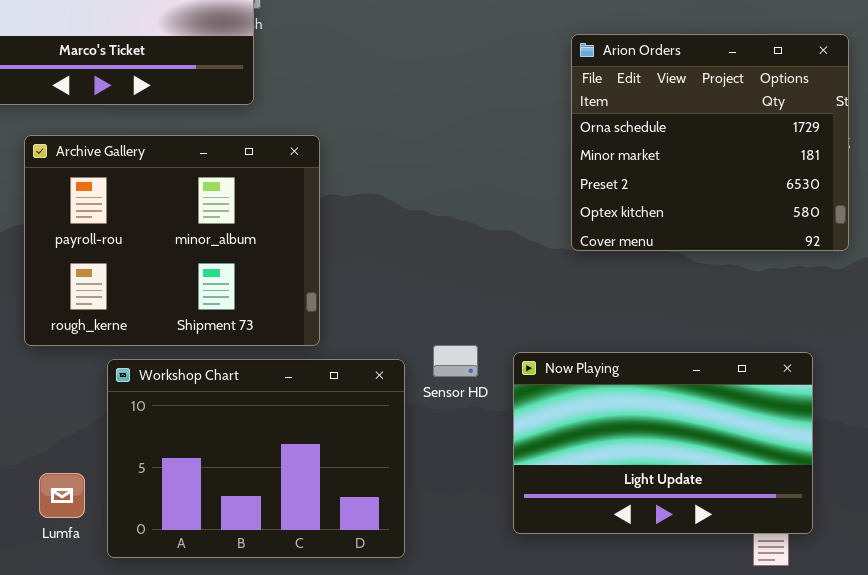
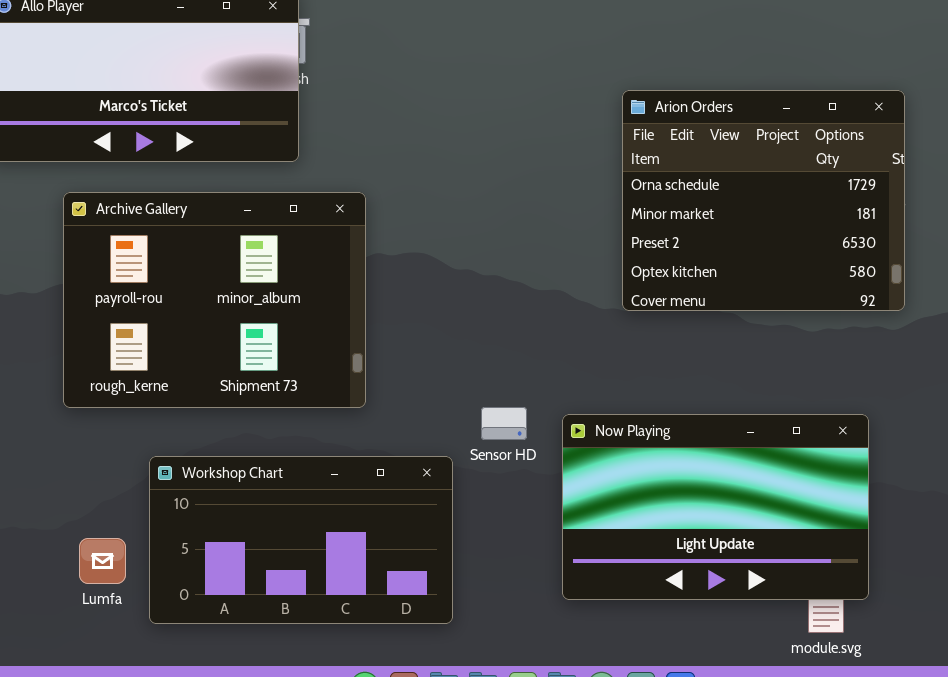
Workshop Chart: [107,359,405,558] -> [149,456,453,624], resized

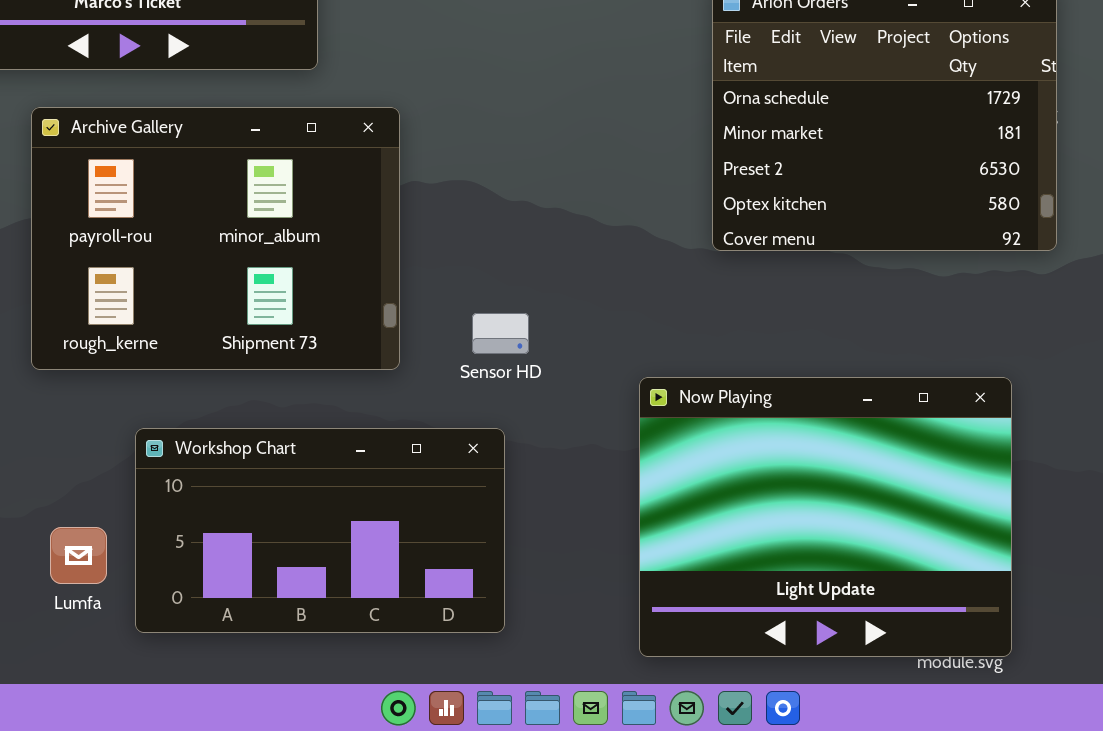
Sensor HD: [481,407,527,440] -> [472,313,529,354], moved
Now Playing: [562,414,869,600] -> [639,377,1012,657], resized

